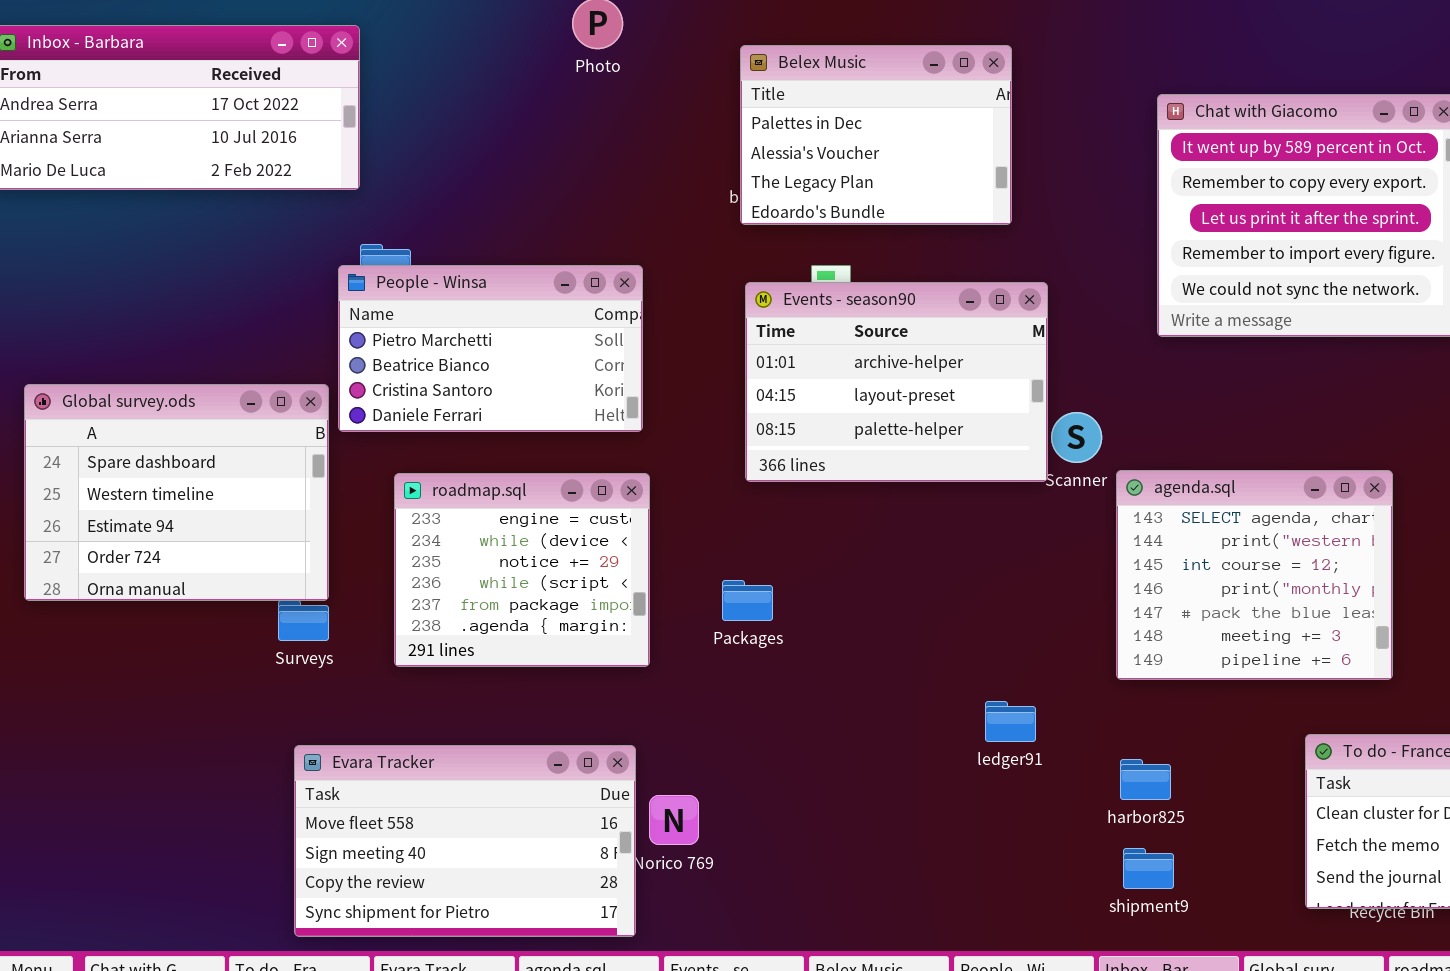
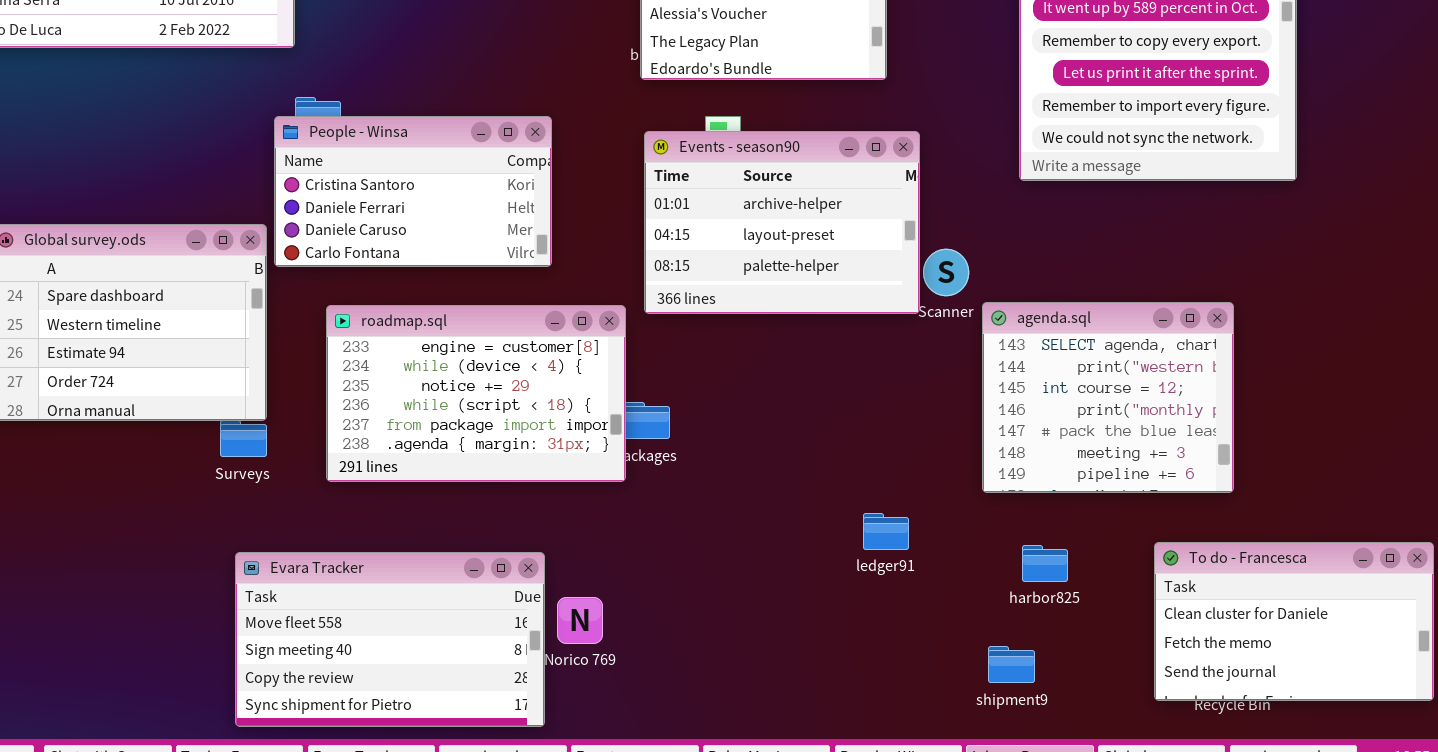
People - Winsa: [338,265,643,432] -> [274,116,552,267], scrolled down 2 rows
roadmap.sql: [394,473,650,667] -> [326,305,626,482], resized
harbor825: [1120,759,1171,800] -> [1022,545,1068,582], moved

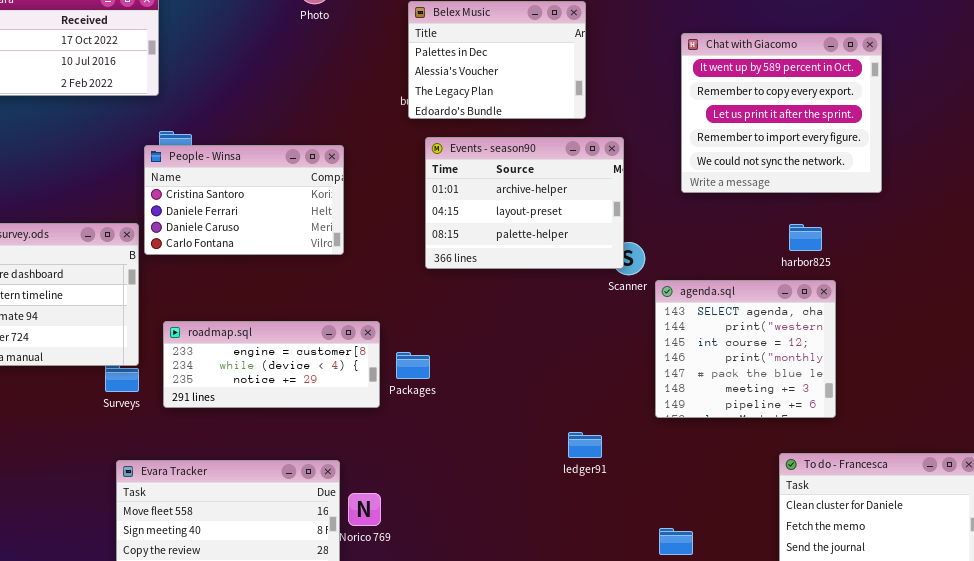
Events - season90: [644,131,920,314] -> [425,137,624,269], moved
roadmap.sql: [326,305,626,482] -> [163,321,380,408], moved, resized
harbor825: [1022,545,1068,582] -> [789,224,822,251], moved

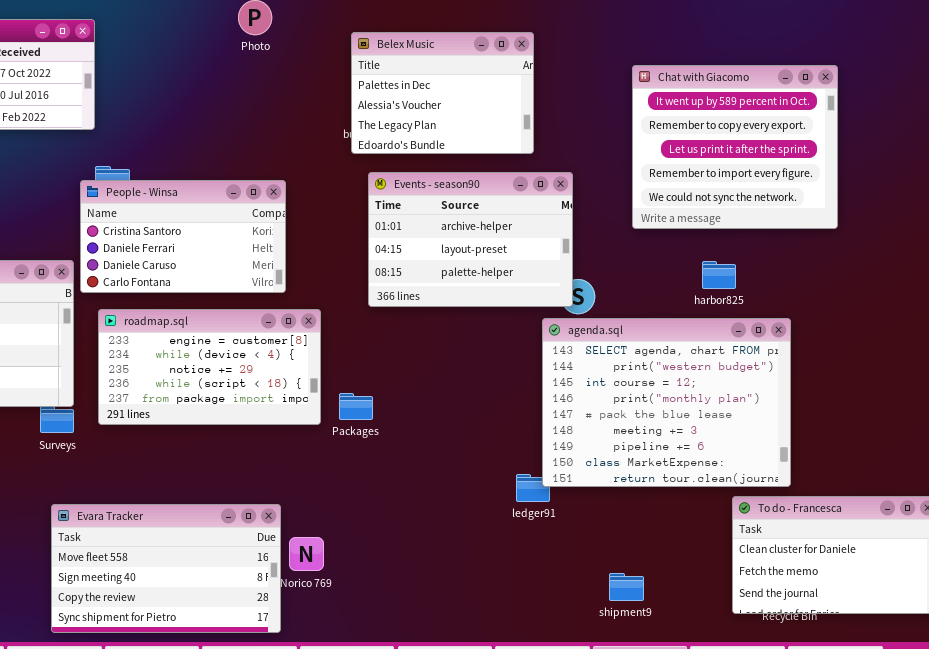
harbor825: [789,224,822,251] -> [702,261,736,289], moved
agenda.sql: [655,280,836,418] -> [542,318,791,487], resized
roadmap.sql: [163,321,380,408] -> [98,309,321,425], moved, resized

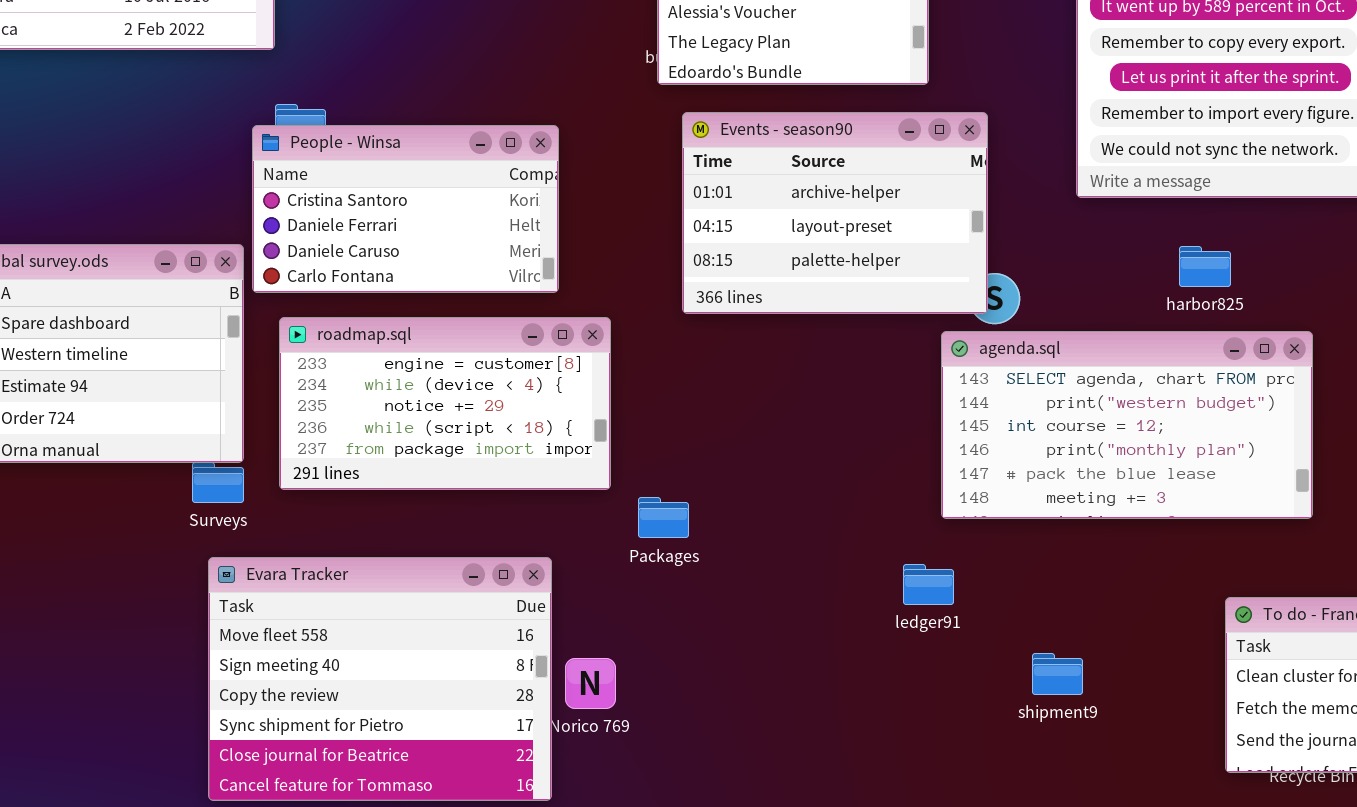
agenda.sql: [542,318,791,487] -> [941,331,1313,519], resized
Packages: [339,393,373,420] -> [638,497,689,538], moved
Evara Tracker: [51,504,281,633] -> [208,557,552,801], resized
shipment9: [609,573,644,601] -> [1032,653,1083,695], moved

